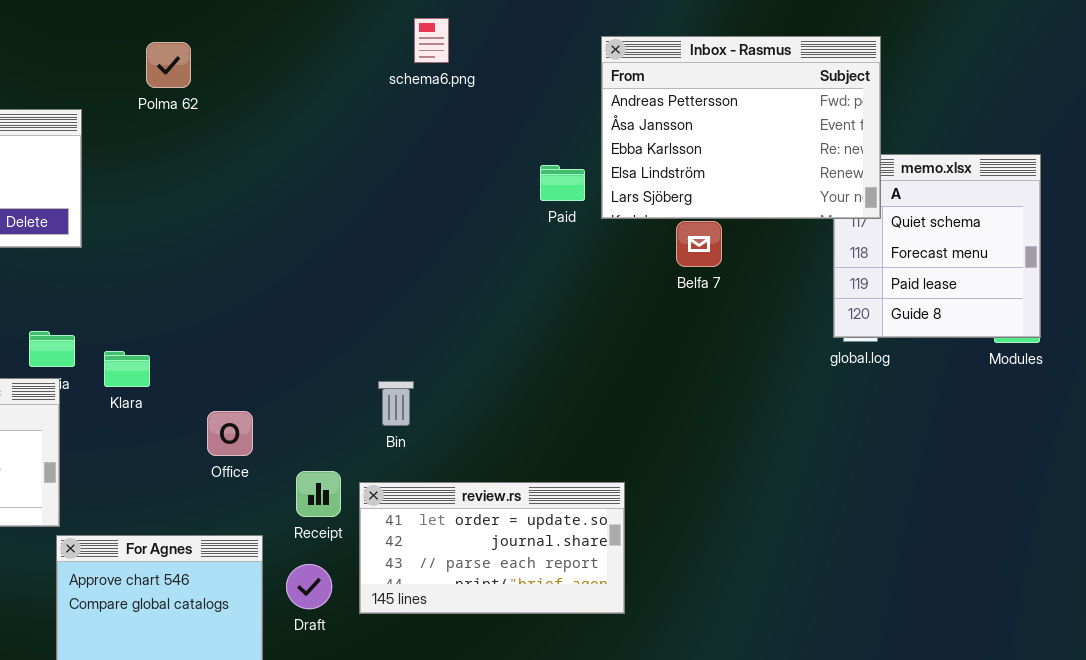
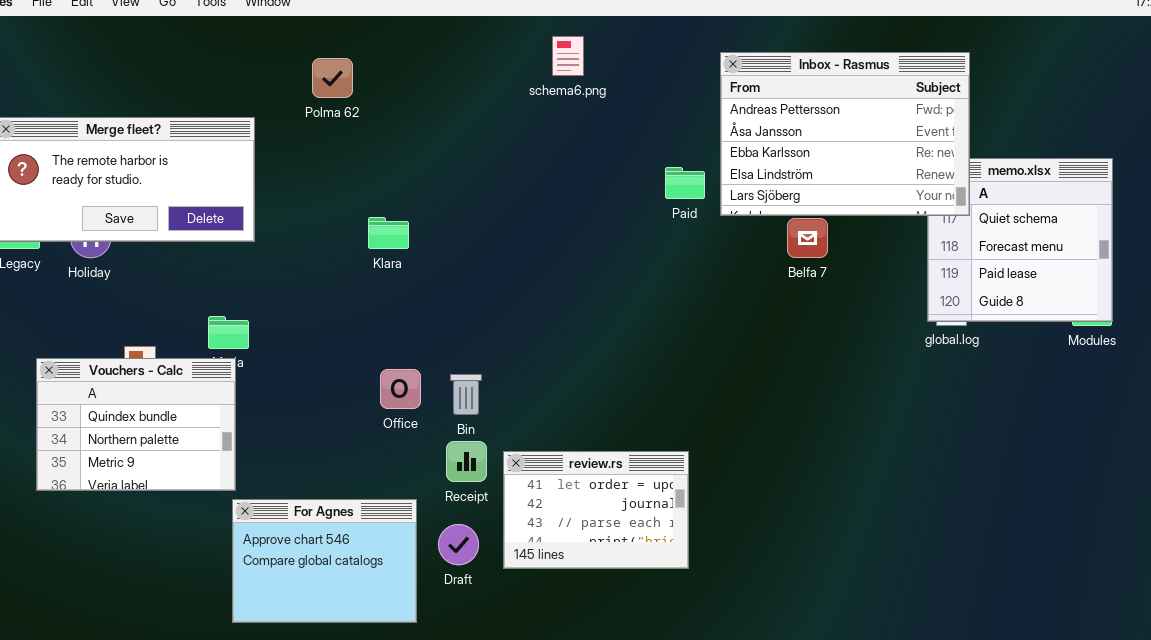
Klara: [104,351,150,387] -> [368,217,409,249], moved
Bin: [378,381,414,426] -> [450,374,482,415], moved
Office: [207,411,253,456] -> [380,369,421,409], moved
review.rs: [359,482,625,614] -> [503,451,689,569], resized

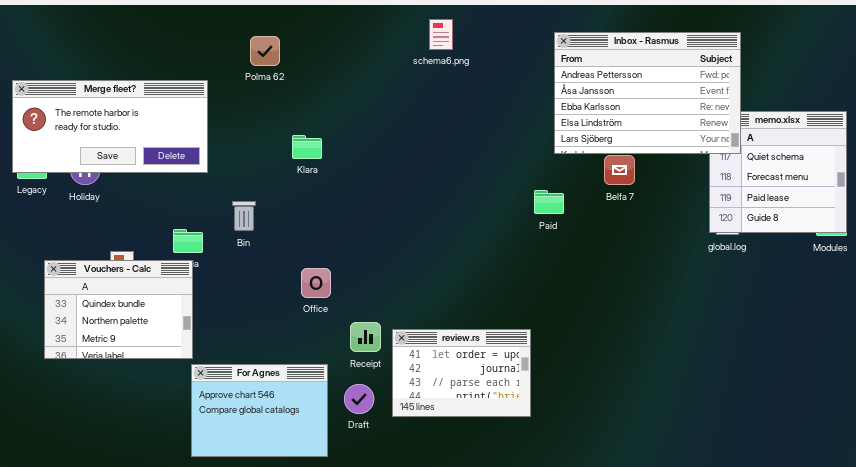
Paid: [665,167,705,199] -> [534,190,564,214], moved
Klara: [368,217,409,249] -> [292,135,322,159], moved
Bin: [450,374,482,415] -> [232,201,256,231], moved

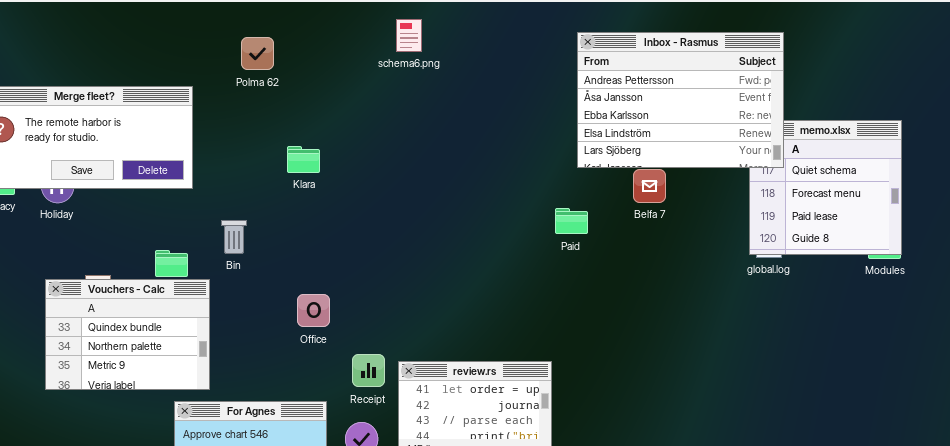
schema6.png: [429,19,453,50] -> [396,19,422,52], moved
Vouchers - Calc: [44,260,193,359] -> [45,279,210,390], moved

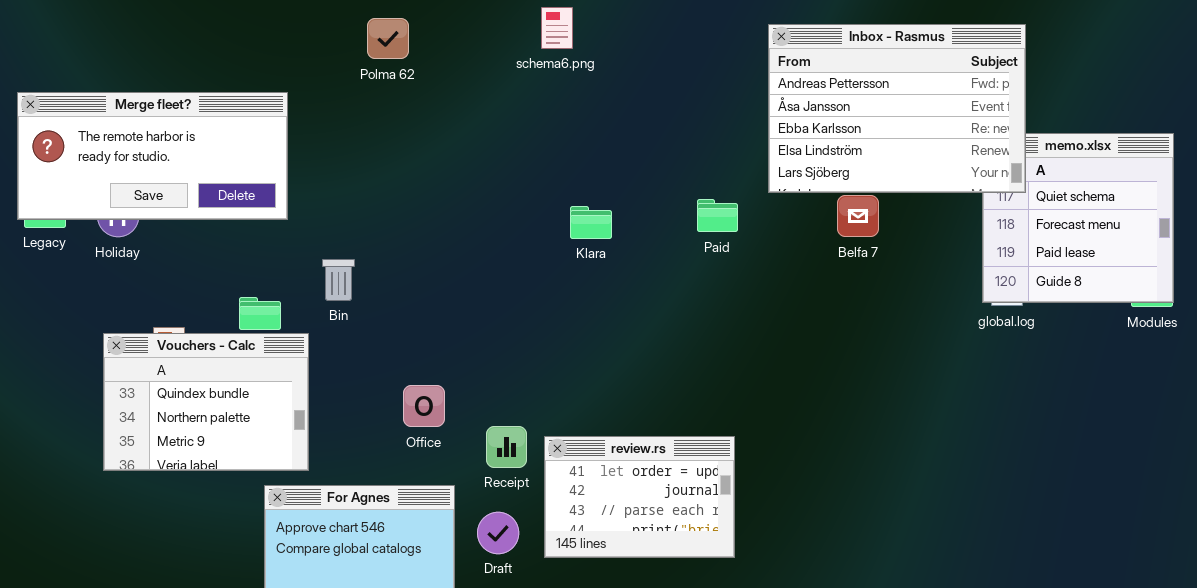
Polma 62: [241,37,274,70] -> [367,18,409,59], moved
Klara: [287,146,320,173] -> [570,206,612,239], moved
Paid: [555,208,588,234] -> [697,199,738,232], moved
Office: [297,294,330,327] -> [403,385,445,427], moved

